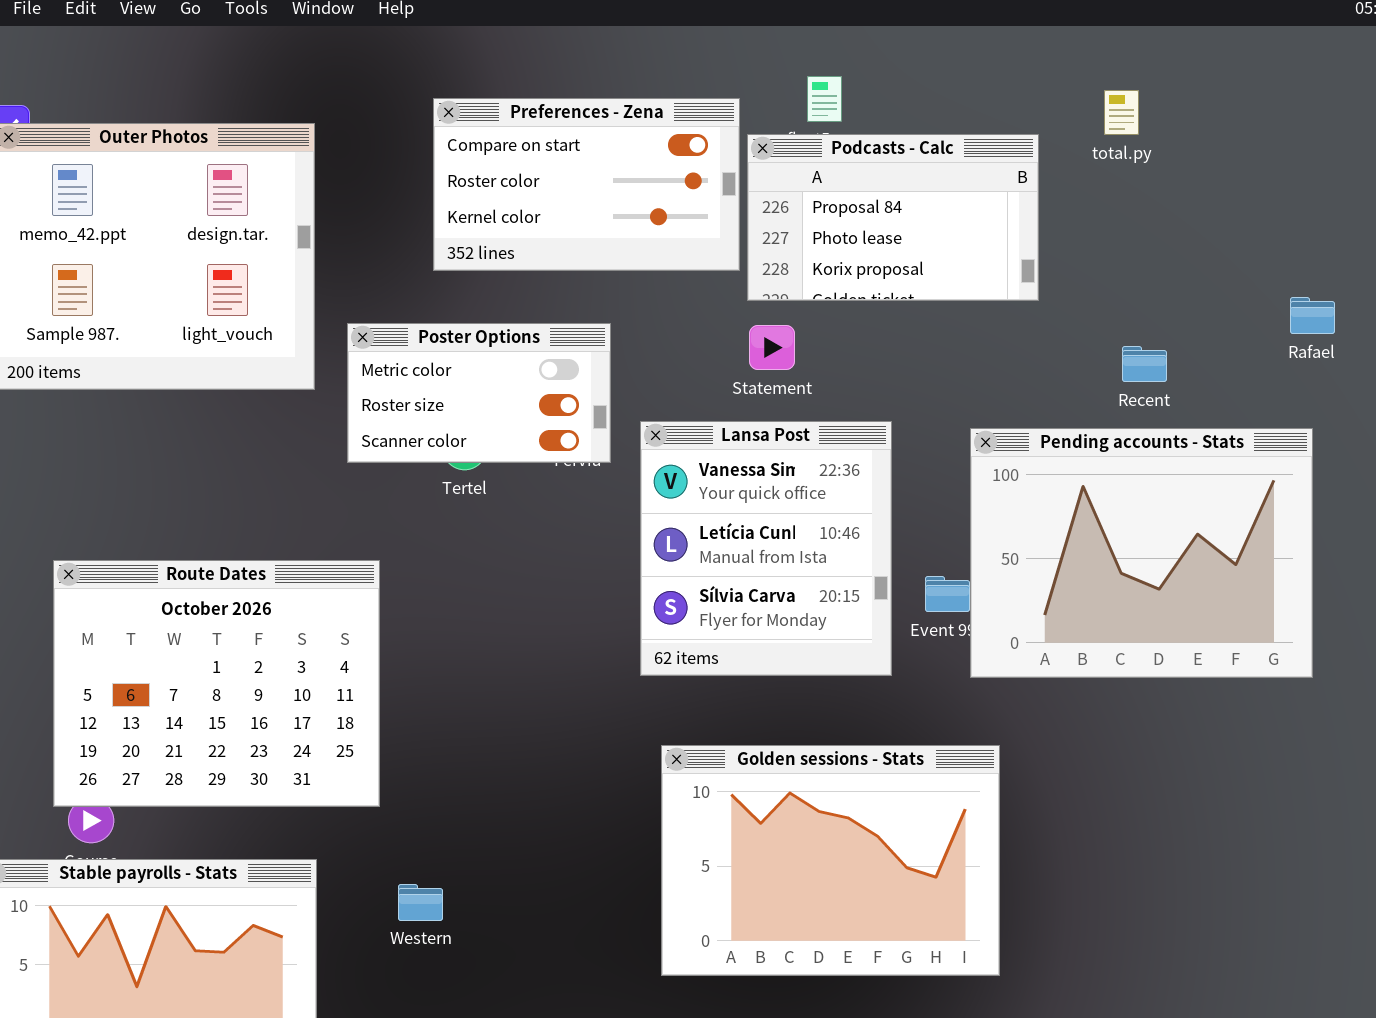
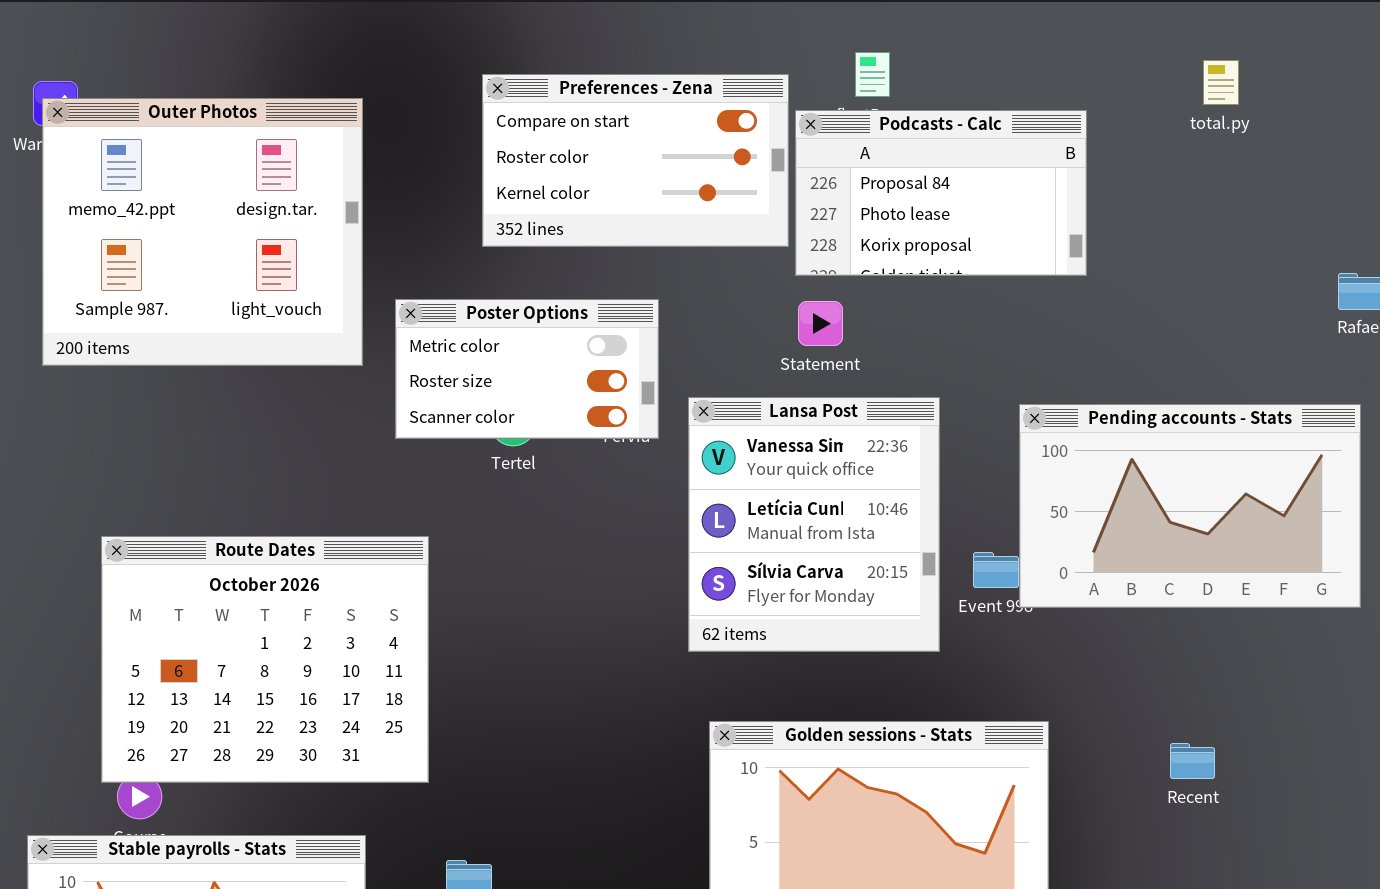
total.py: [1104,90,1139,135] -> [1203,60,1239,105], moved
Recent: [1122,346,1167,382] -> [1170,743,1215,779], moved
Pending accounts - Stats: [970,428,1313,678] -> [1019,404,1361,608], resized

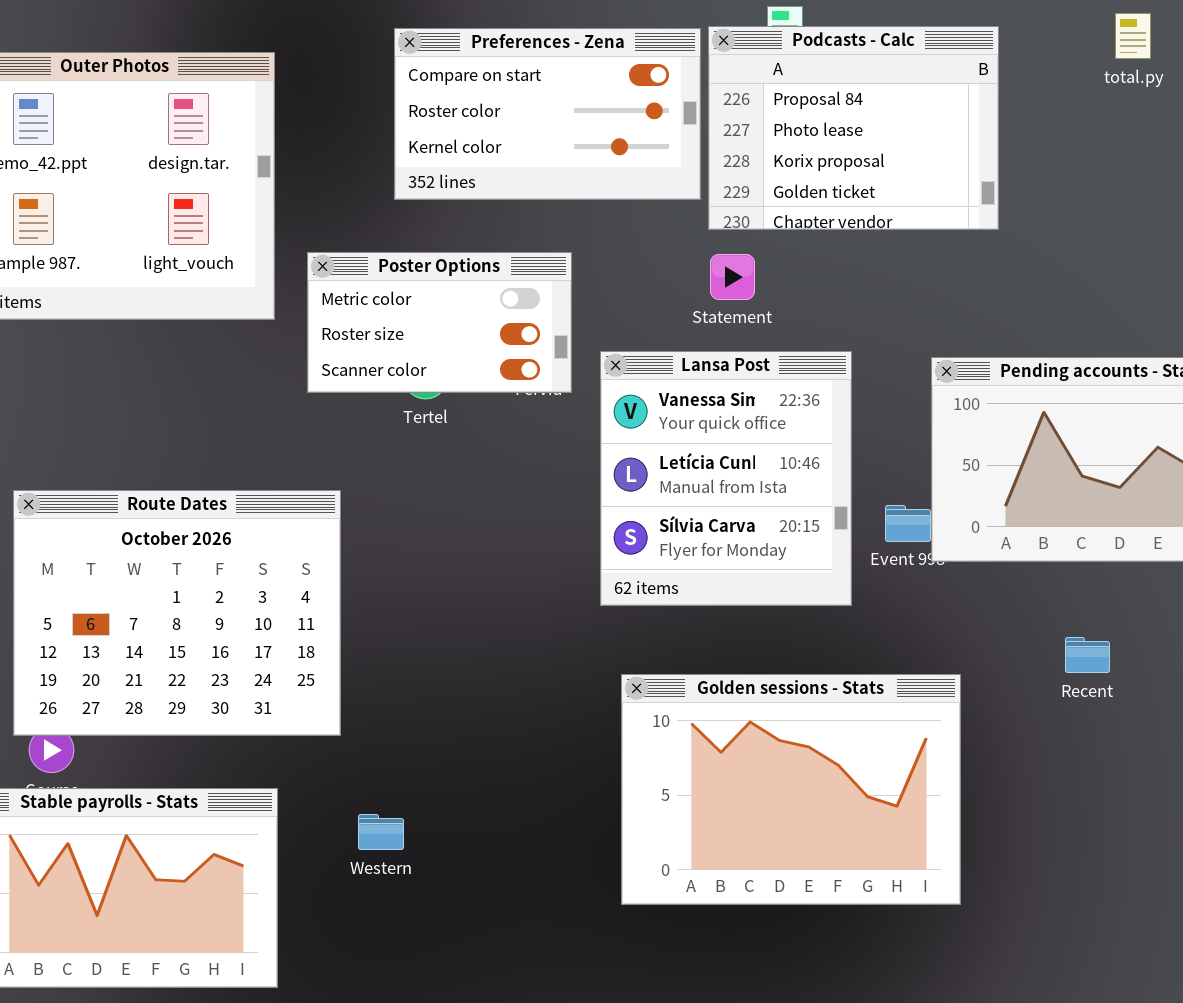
Podcasts - Calc: [795,110,1087,276] -> [708,26,999,230], resized
Recent: [1170,743,1215,779] -> [1065,637,1110,673], moved

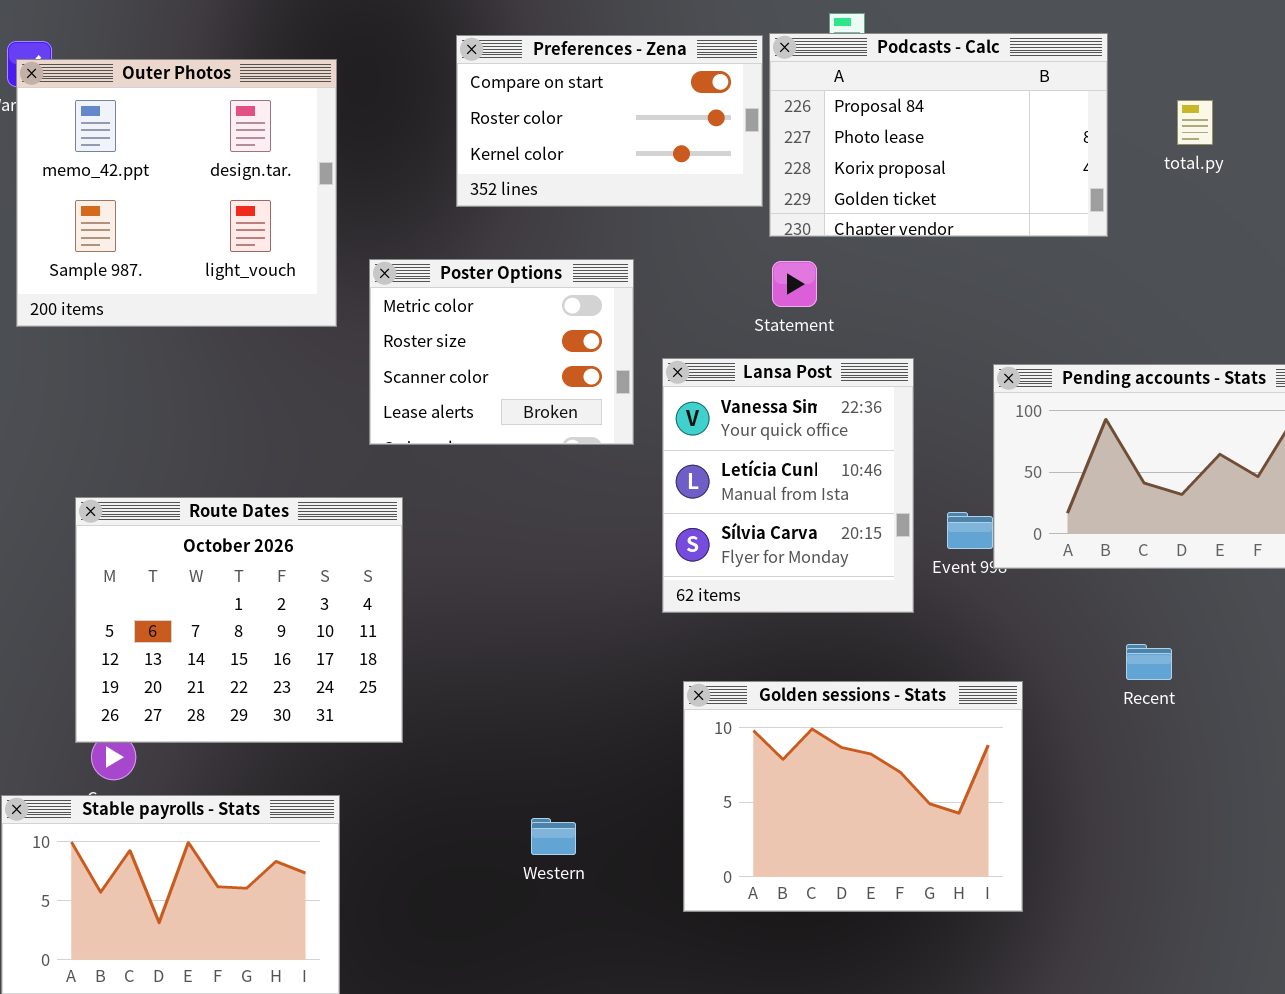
total.py: [1115,13,1151,59] -> [1177,100,1213,145], moved
Podcasts - Calc: [708,26,999,230] -> [769,33,1108,237], resized
Poster Options: [307,252,572,393] -> [369,259,634,445], resized
Western: [358,814,404,850] -> [531,818,576,855], moved

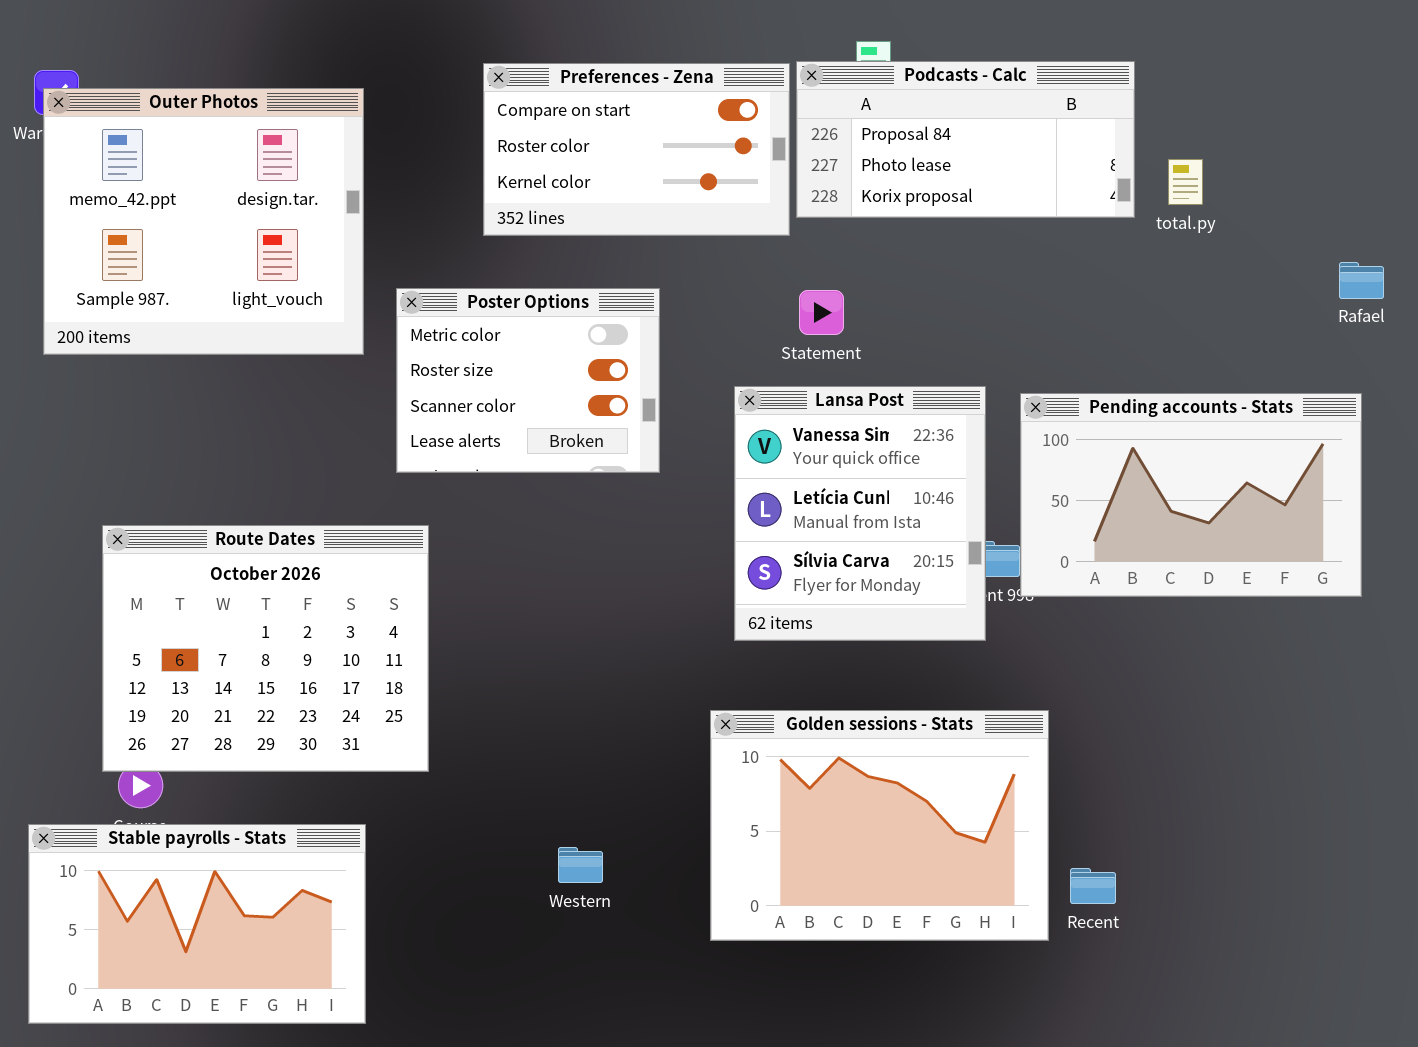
Podcasts - Calc: [769,33,1108,237] -> [796,61,1135,218], resized
total.py: [1177,100,1213,145] -> [1168,159,1203,205], moved
Lansa Post: [662,358,914,613] -> [734,386,986,641], moved
Recent: [1126,644,1172,680] -> [1070,868,1116,904], moved

